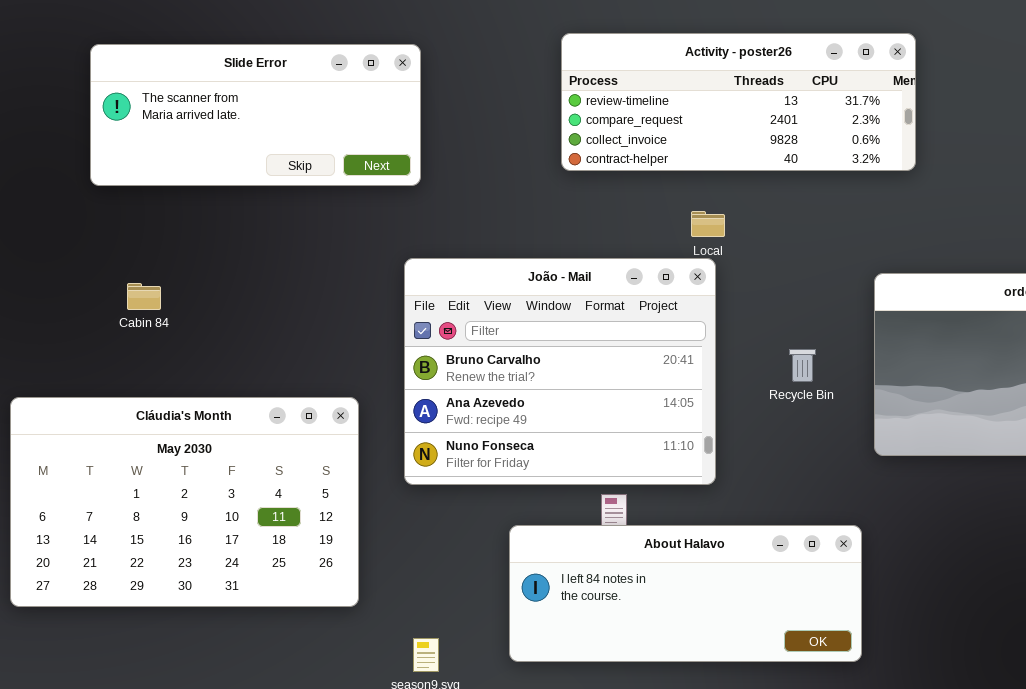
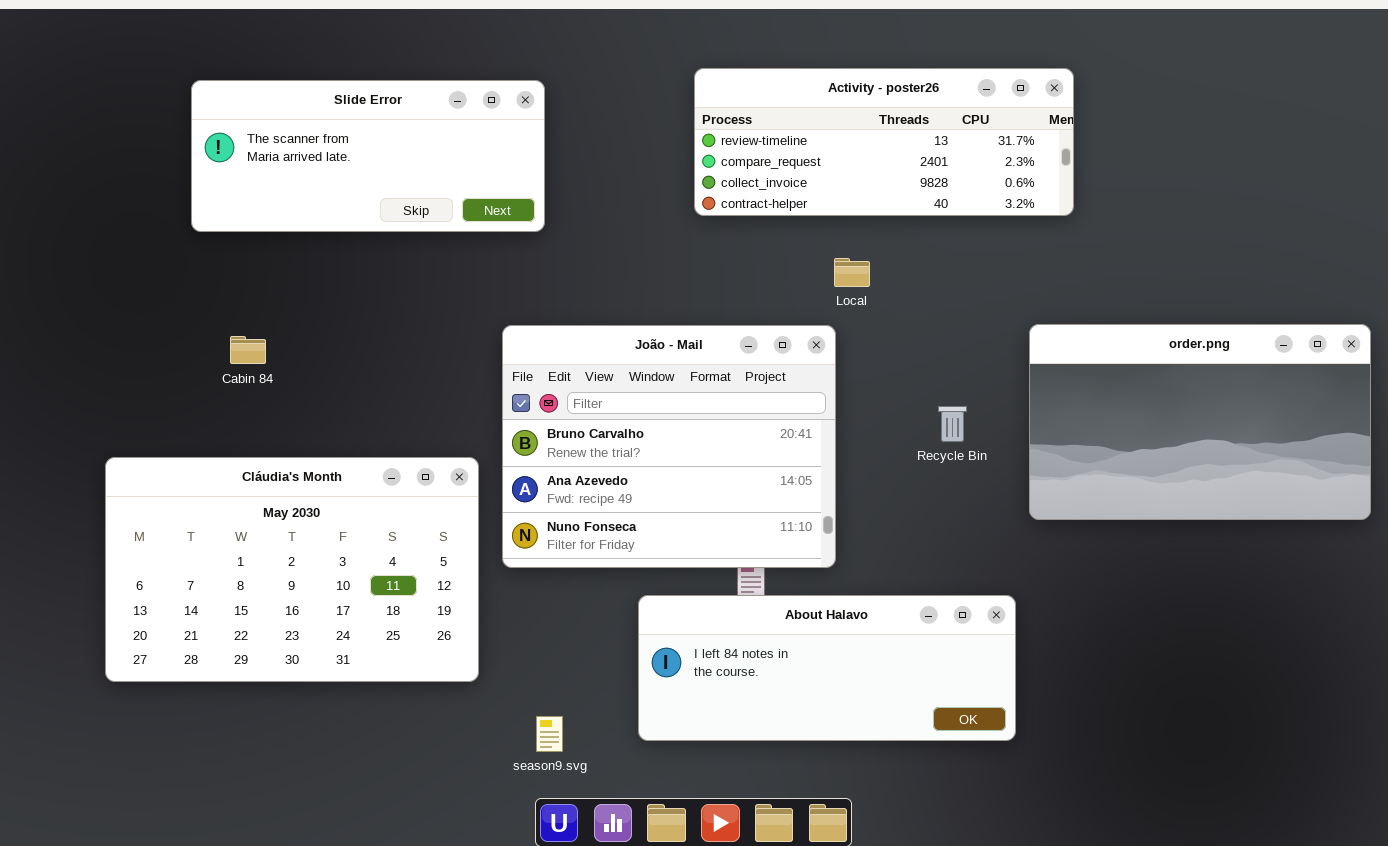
João - Mail: [404,258,716,485] -> [502,325,836,568], moved

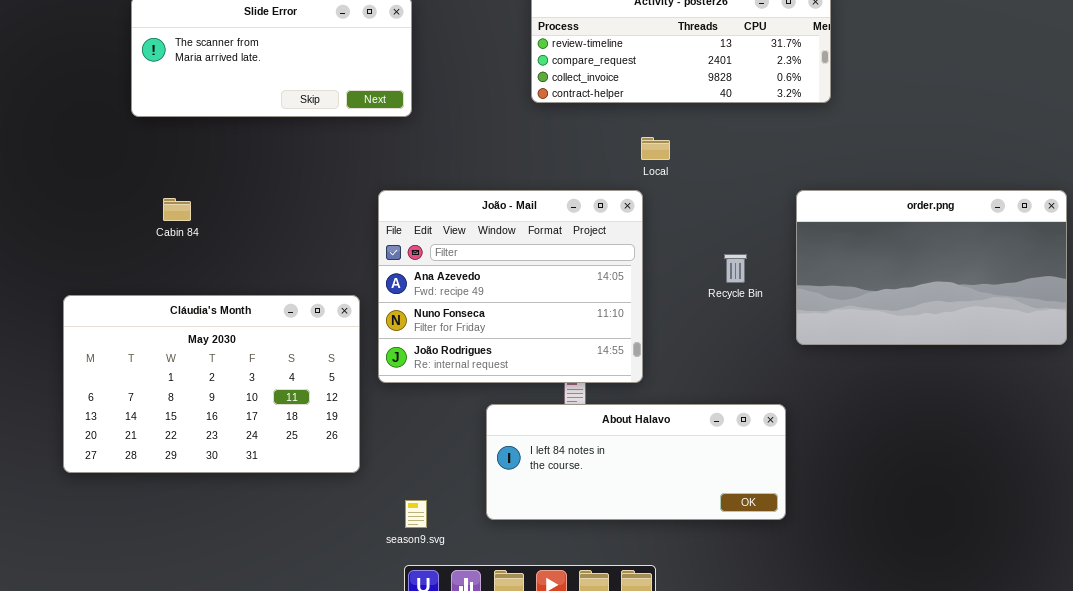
João - Mail: [502,325,836,568] -> [378,190,643,383], scrolled down 1 row

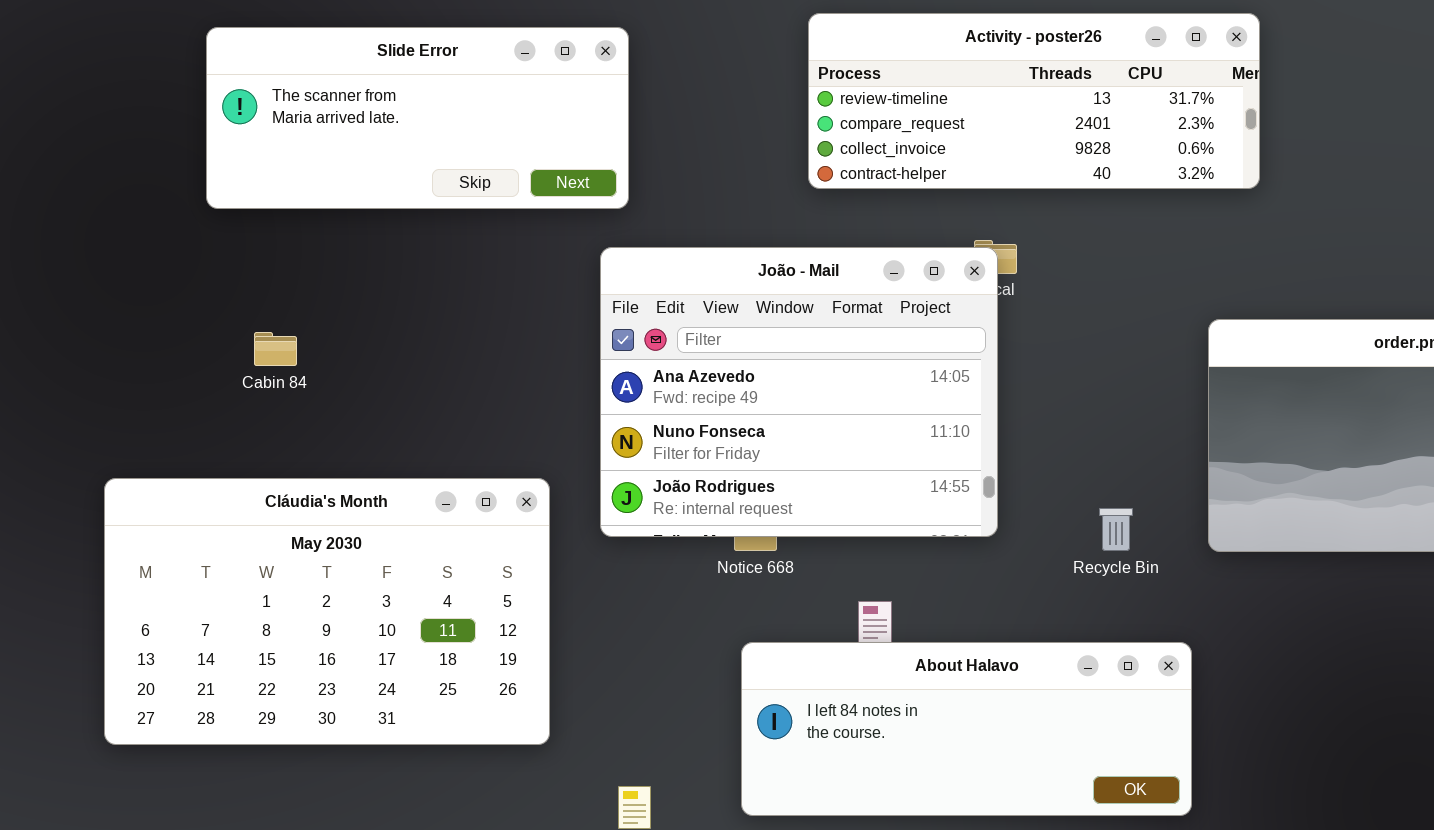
João - Mail: [378,190,643,383] -> [600,247,998,537], moved
Recycle Bin: [724,254,747,283] -> [1099,508,1133,551], moved

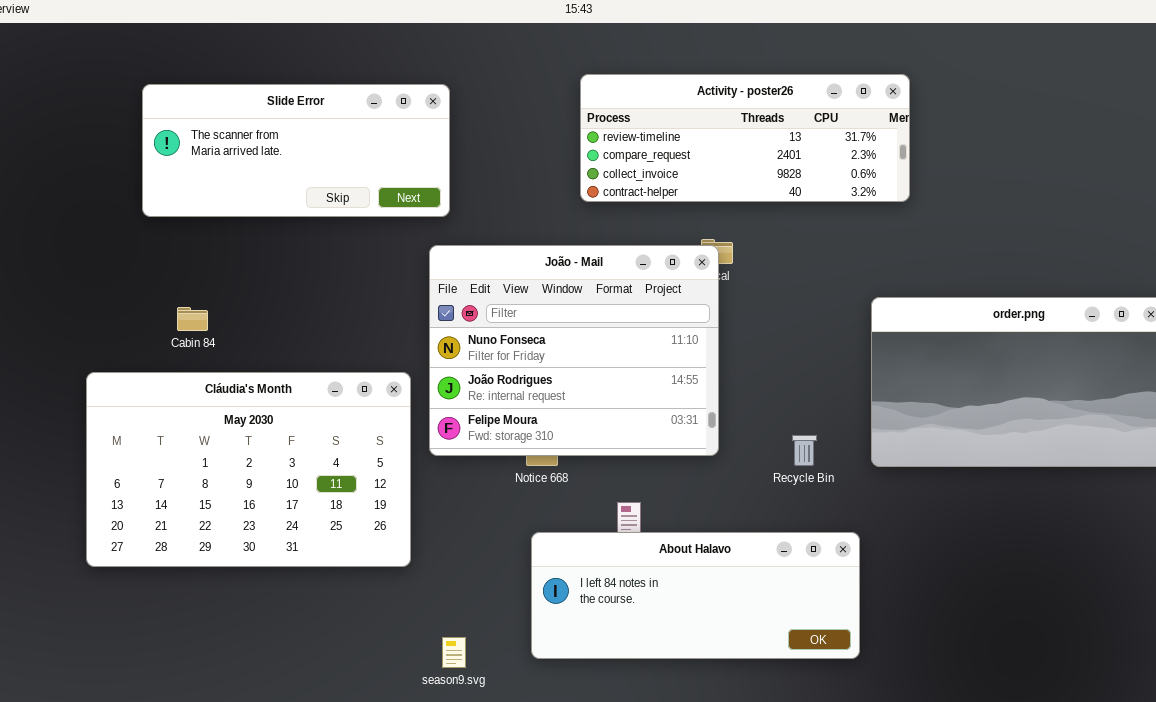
João - Mail: [600,247,998,537] -> [429,245,719,456], scrolled down 1 row
Cláudia's Month: [104,478,550,745] -> [86,372,411,567], moved

